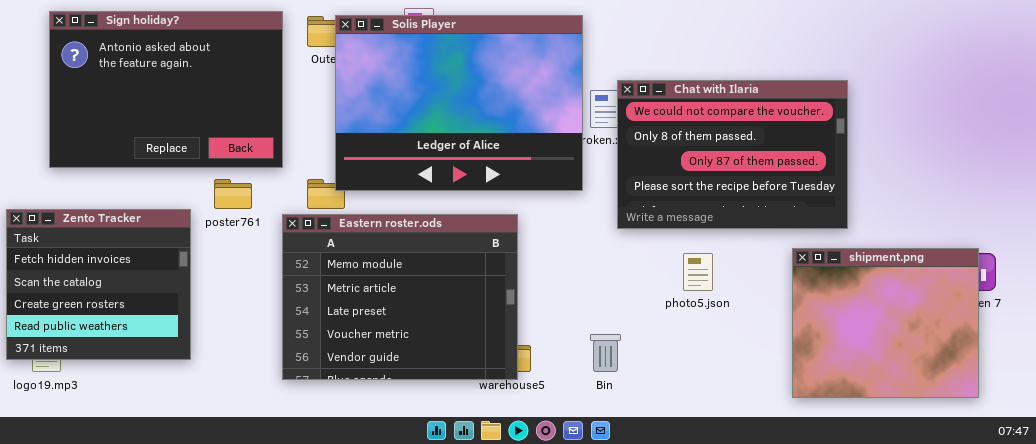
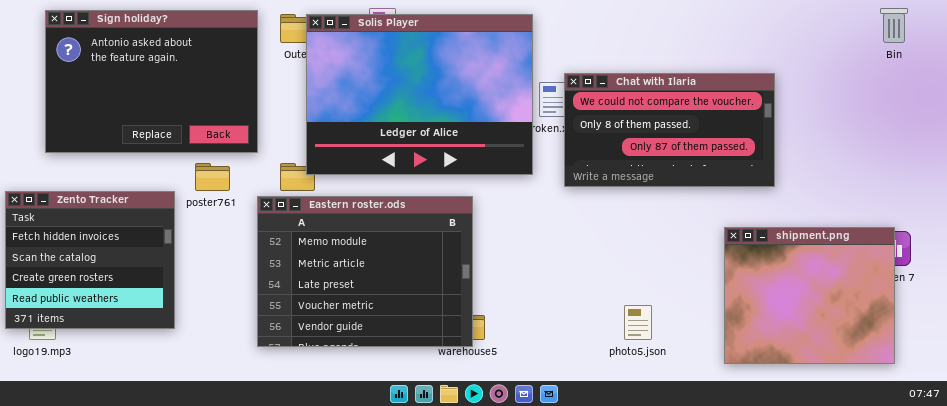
Chat with Ilaria: [617,80,848,229] -> [564,73,775,187], resized
photo5.json: [683,253,713,291] -> [624,305,652,340], moved
Bin: [590,334,621,372] -> [880,8,908,43], moved

